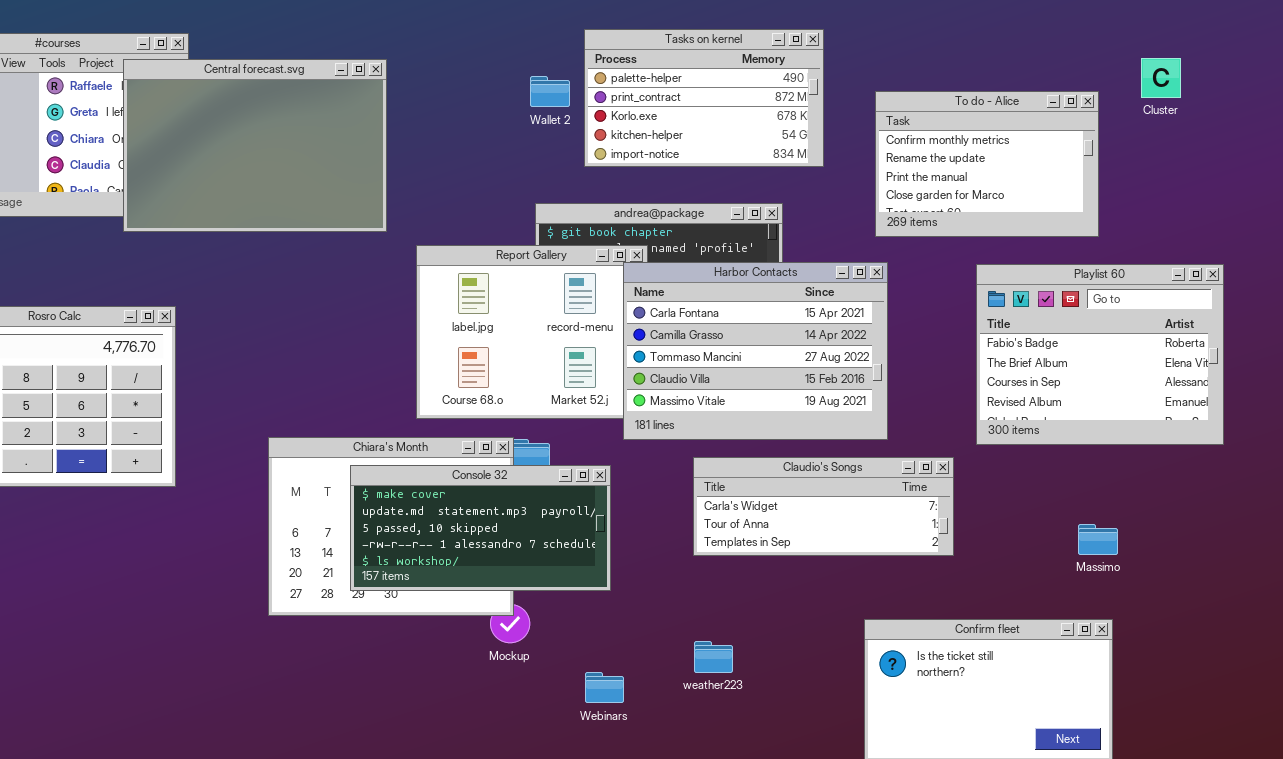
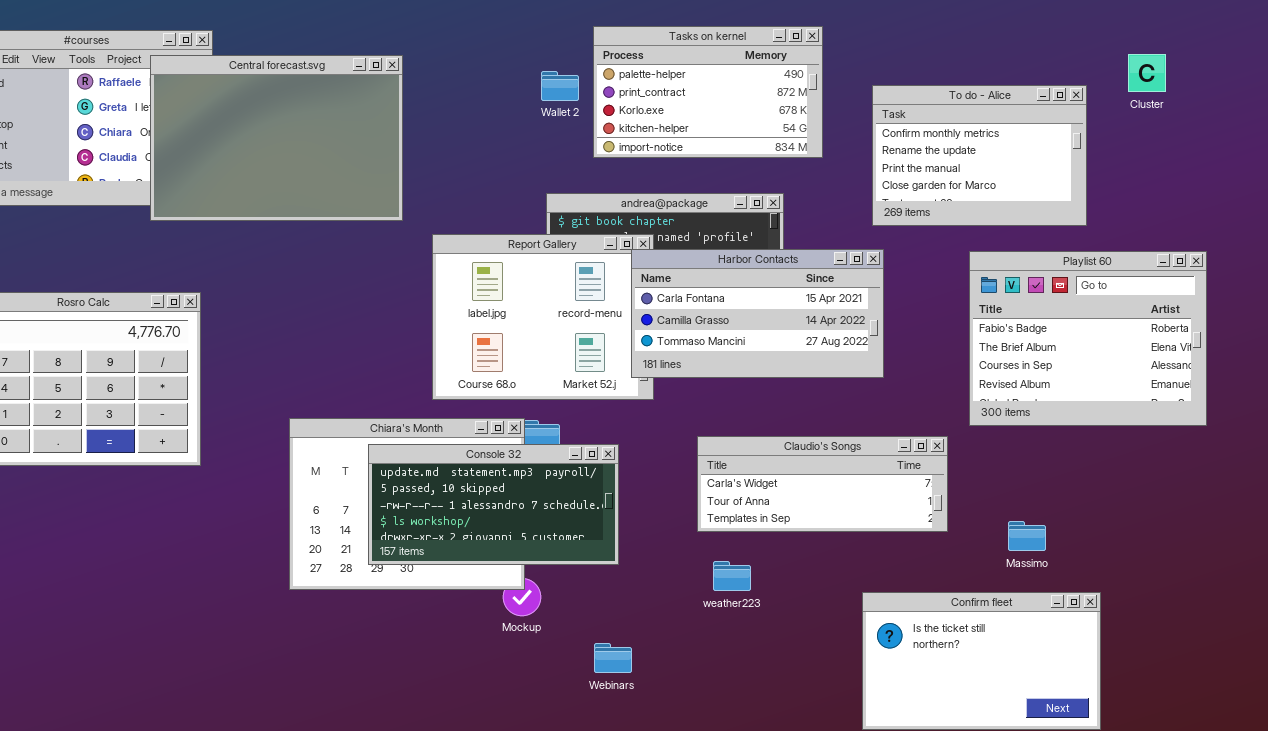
Harbor Contacts: [623,262,888,440] -> [631,249,884,378], resized
Console 32: [350,465,611,591] -> [368,444,619,565], scrolled down 1 row
Massimo: [1078,524,1118,555] -> [1008,521,1046,551], moved
weather223: [694,641,733,673] -> [713,561,751,591], moved

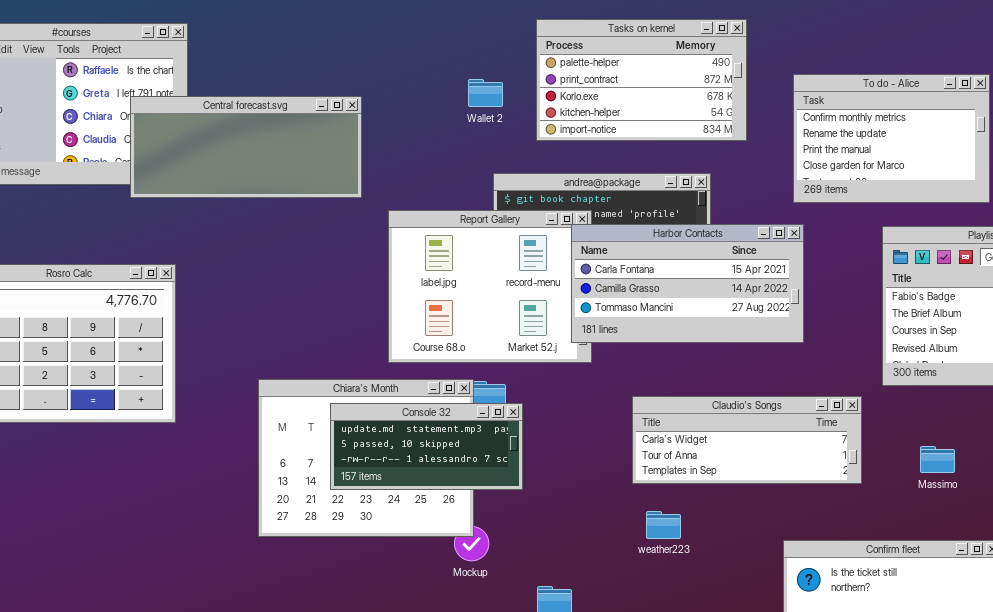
Central forecast.svg: [150,55,403,221] -> [130,96,362,198], resized
Wallet 2: [541,71,579,101] -> [468,79,503,107], moved
Console 32: [368,444,619,565] -> [330,403,523,490], resized
Massimo: [1008,521,1046,551] -> [920,446,955,473], moved

